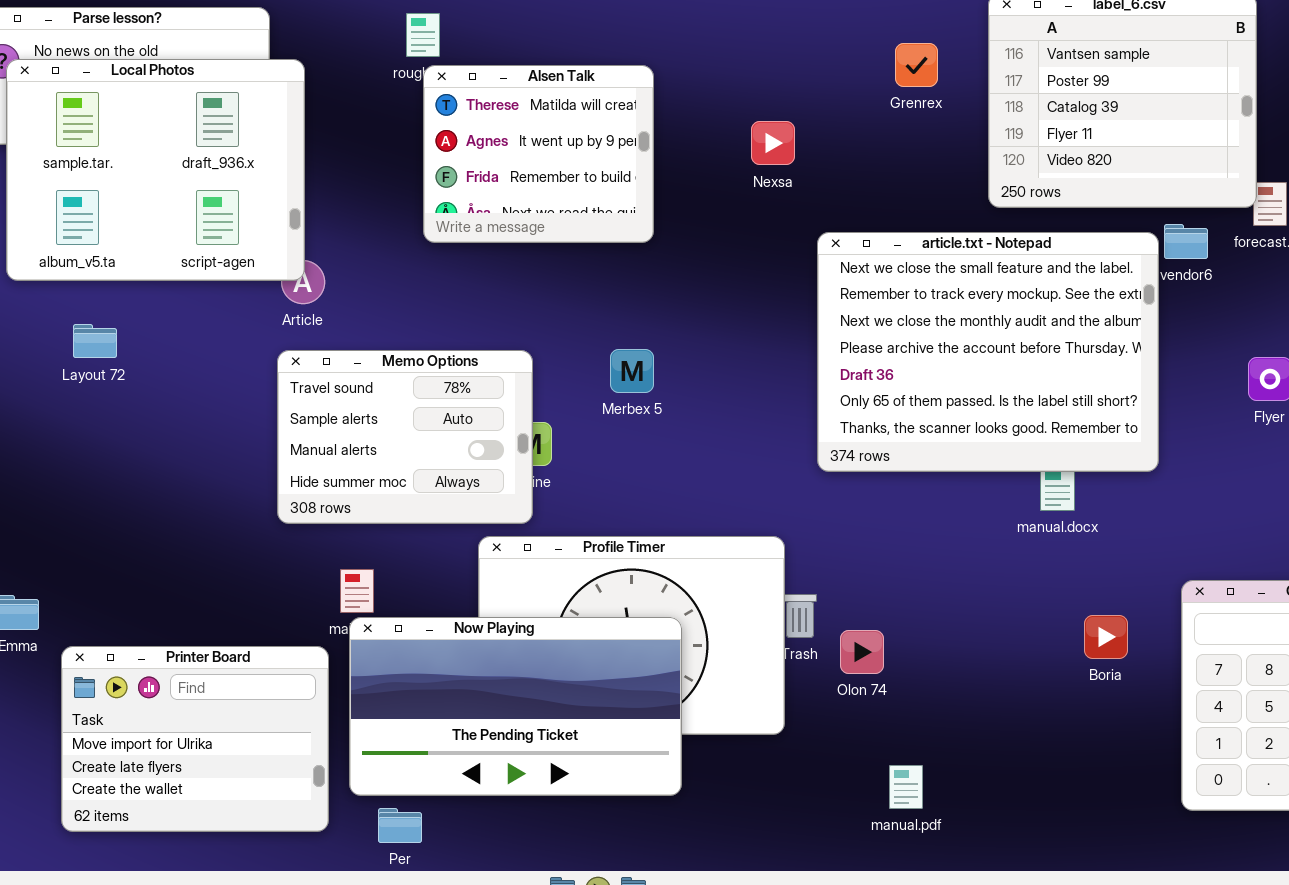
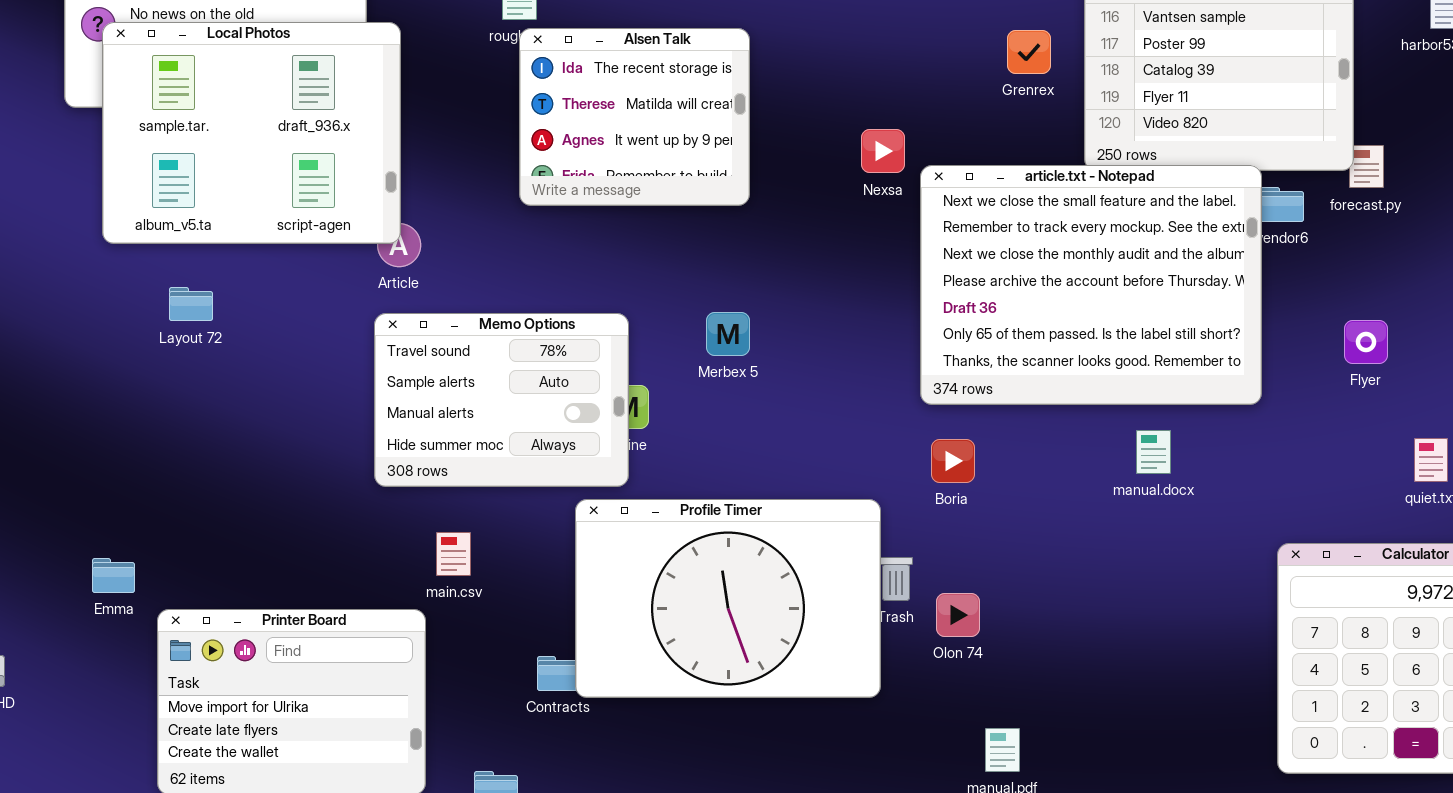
Grenrex: [895,43,938,87] -> [1007,30,1051,74], moved
Alsen Talk: [423,65,654,243] -> [519,28,750,206], scrolled up 1 row
Nexsa: [751,121,795,165] -> [861,129,905,173], moved
article.txt - Notepad: [817,232,1159,472] -> [920,165,1262,405], moved
Boria: [1084,615,1128,659] -> [931,439,975,483], moved
Now Playing: [349,617,682,796] -> none, closed

